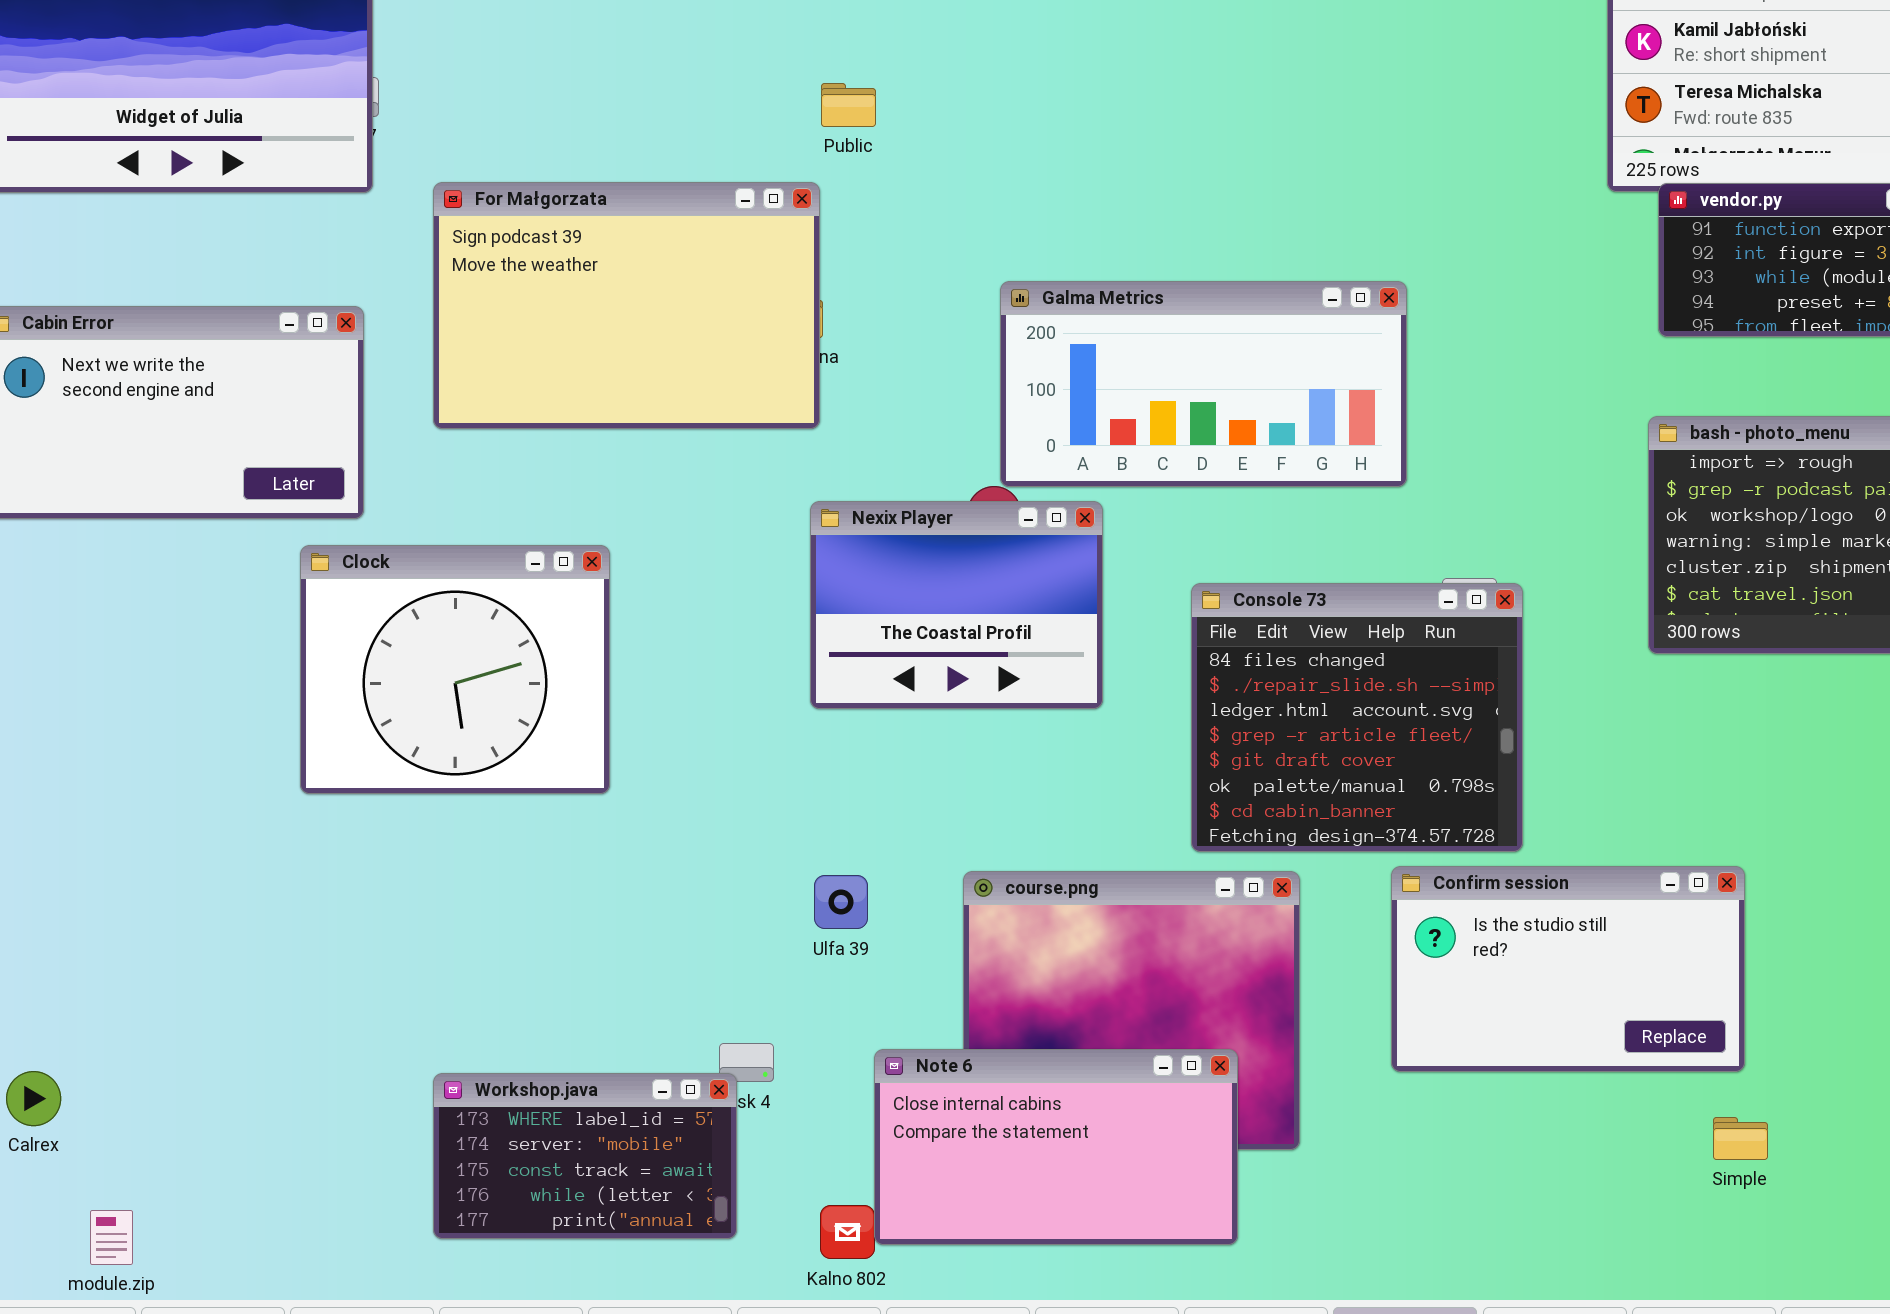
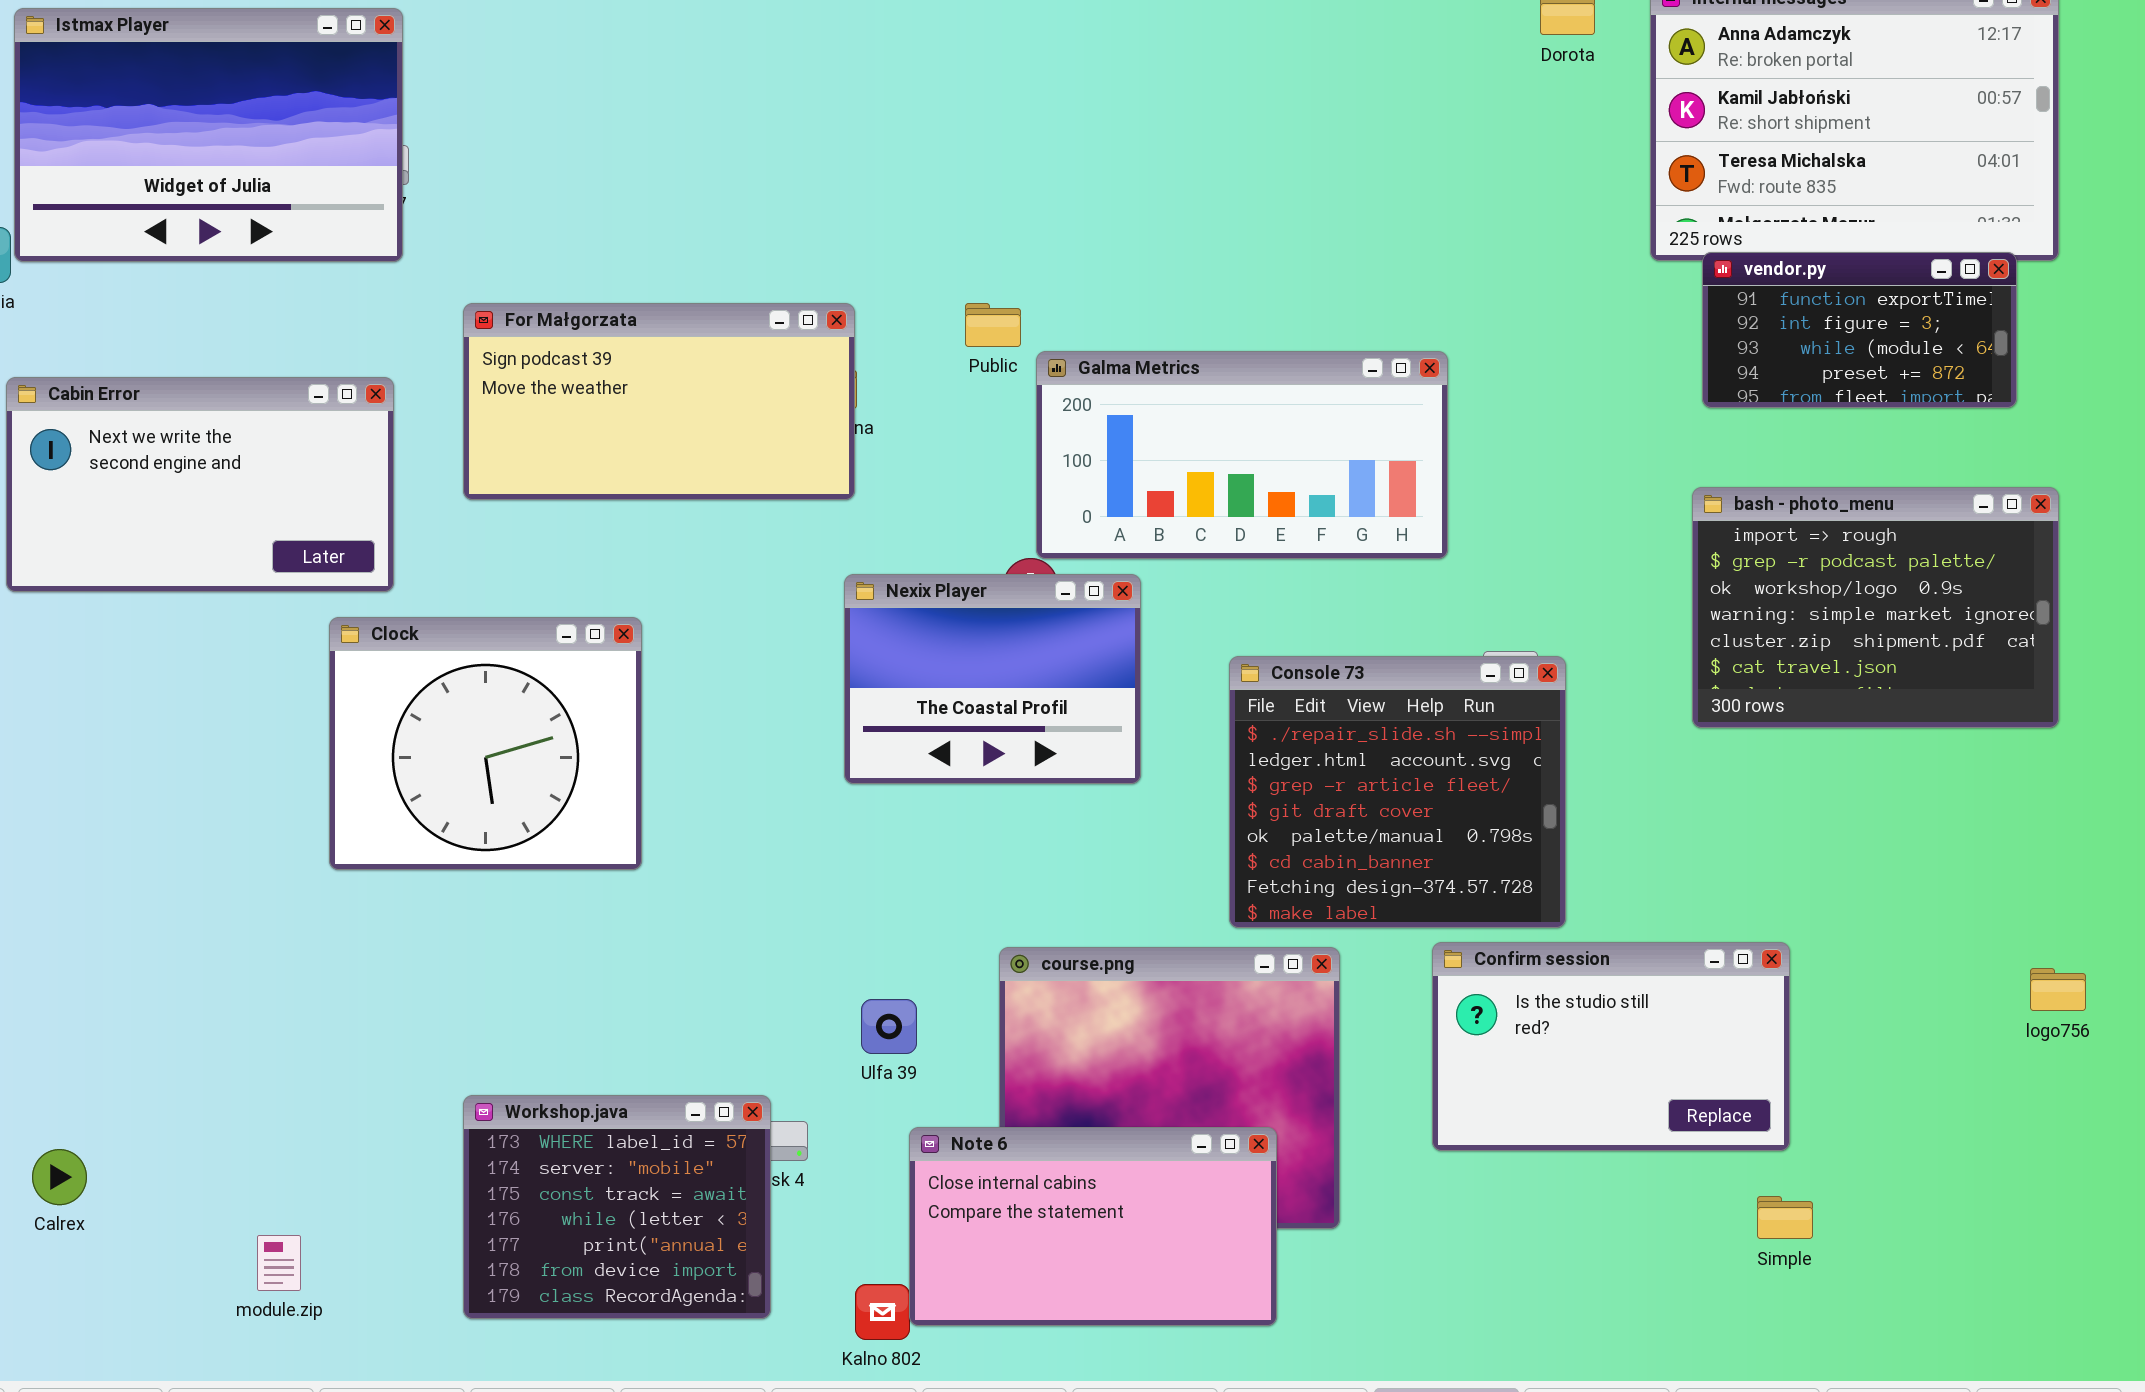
Public: [821,83,876,127] -> [965,303,1021,347], moved
For Małgorzata: [433,182,820,429] -> [463,303,855,500], resized
Console 73: [1191,583,1523,852] -> [1229,656,1566,928], scrolled down 1 row
Ulfa 39: [814,875,868,929] -> [861,999,917,1054], moved
Workshop.java: [433,1073,737,1239] -> [463,1095,771,1319], resized
module.zip: [90,1210,133,1265] -> [257,1235,301,1291], moved

